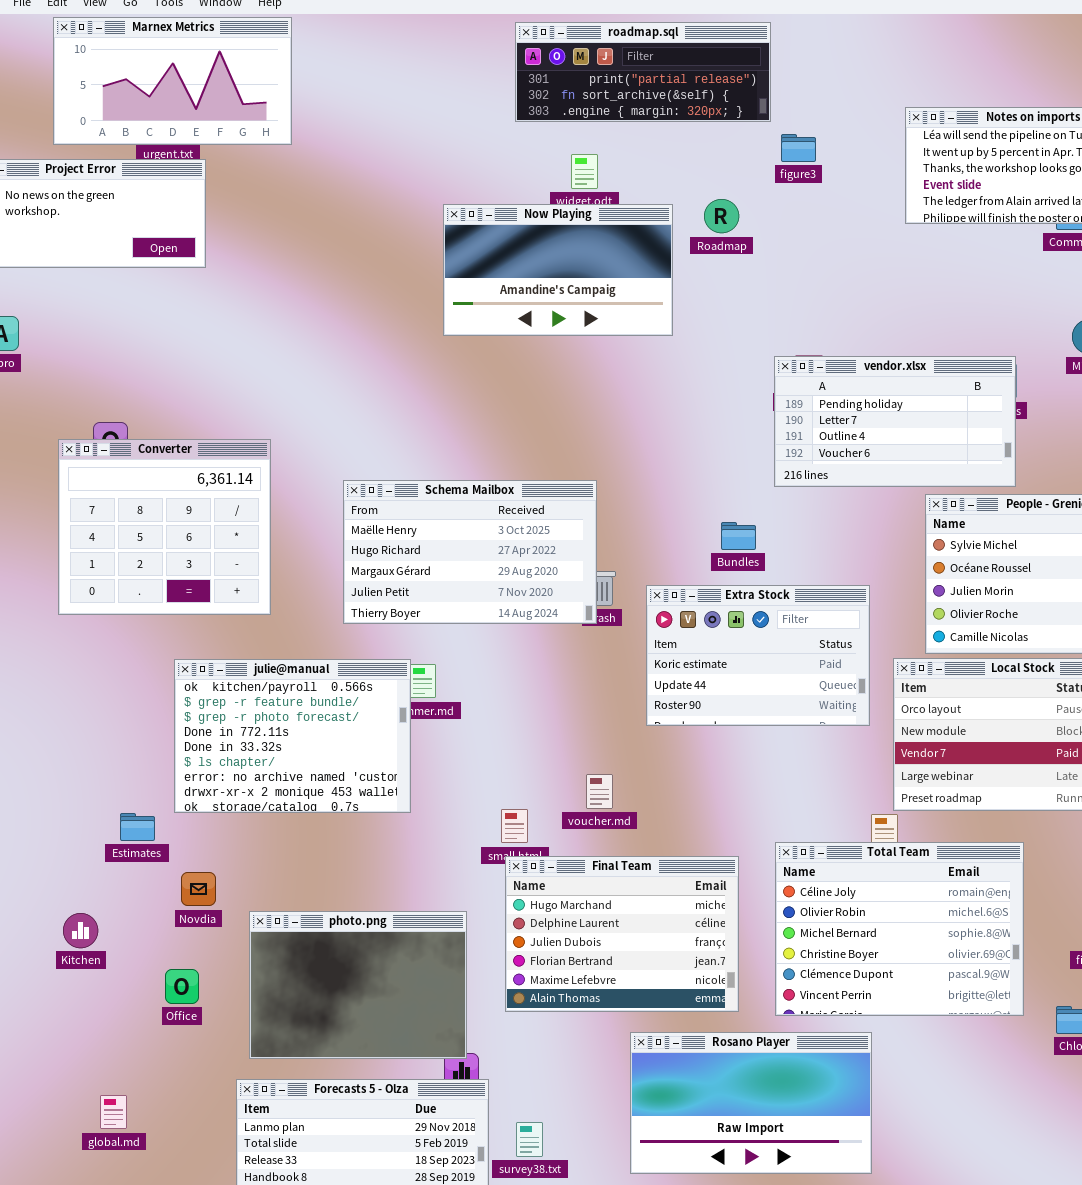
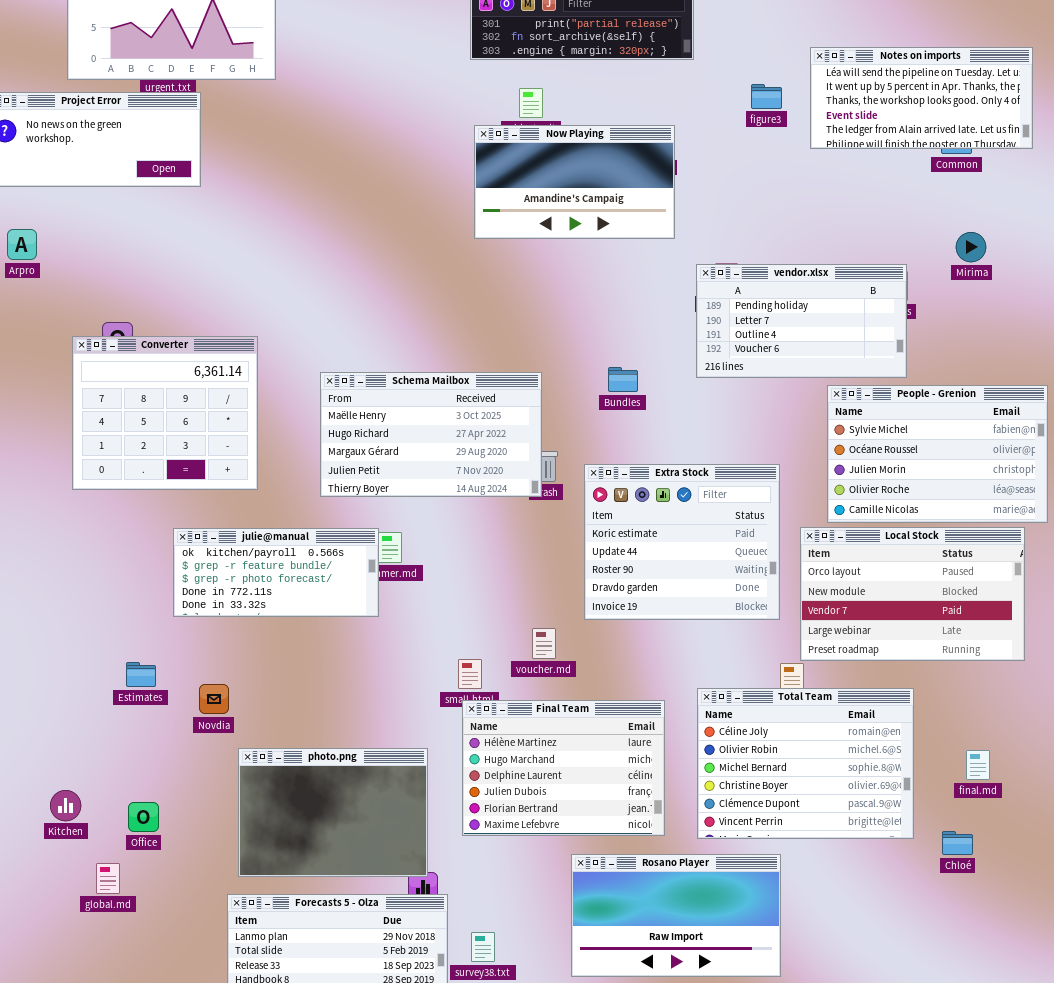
figure3: [781,134,816,162] -> [751,84,782,109], moved
Now Playing: [443,204,673,336] -> [474,125,675,239], moved
Bundles: [721,522,756,550] -> [608,367,638,392], moved
Extra Stock: [646,585,870,726] -> [584,464,780,620], resized
julie@manual: [174,659,411,813] -> [173,528,379,617], resized
Final Team: [505,856,739,1012] -> [462,700,665,836], scrolled up 1 row
Novdia: [181,872,216,906] -> [199,684,229,714], moved
Kitchen: [63,913,98,948] -> [50,790,81,821], moved
Office: [165,969,199,1004] -> [128,802,159,832], moved
global.md: [100,1095,127,1129] -> [96,863,120,894], moved

